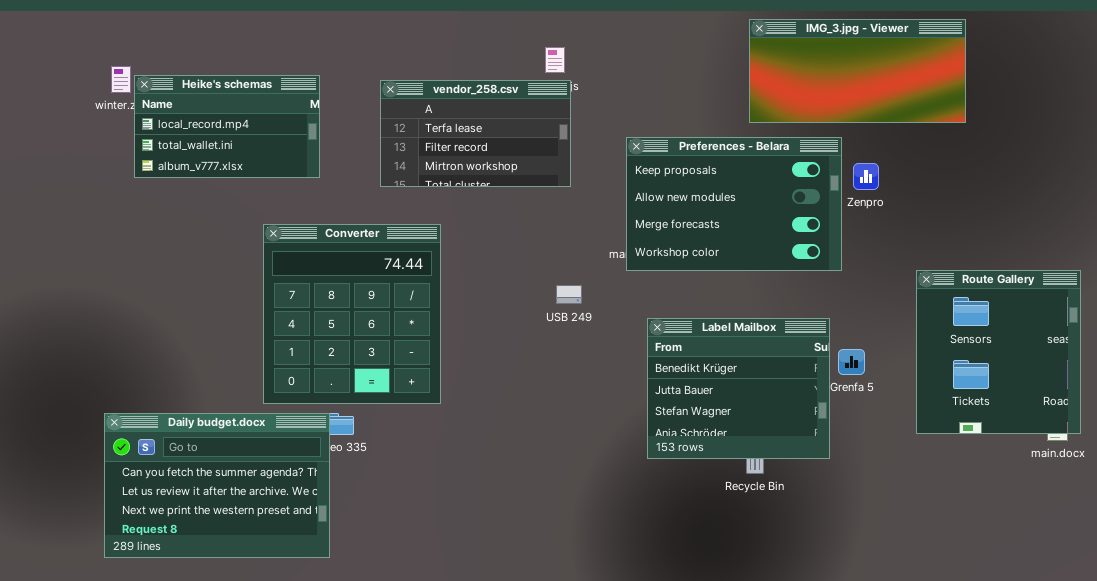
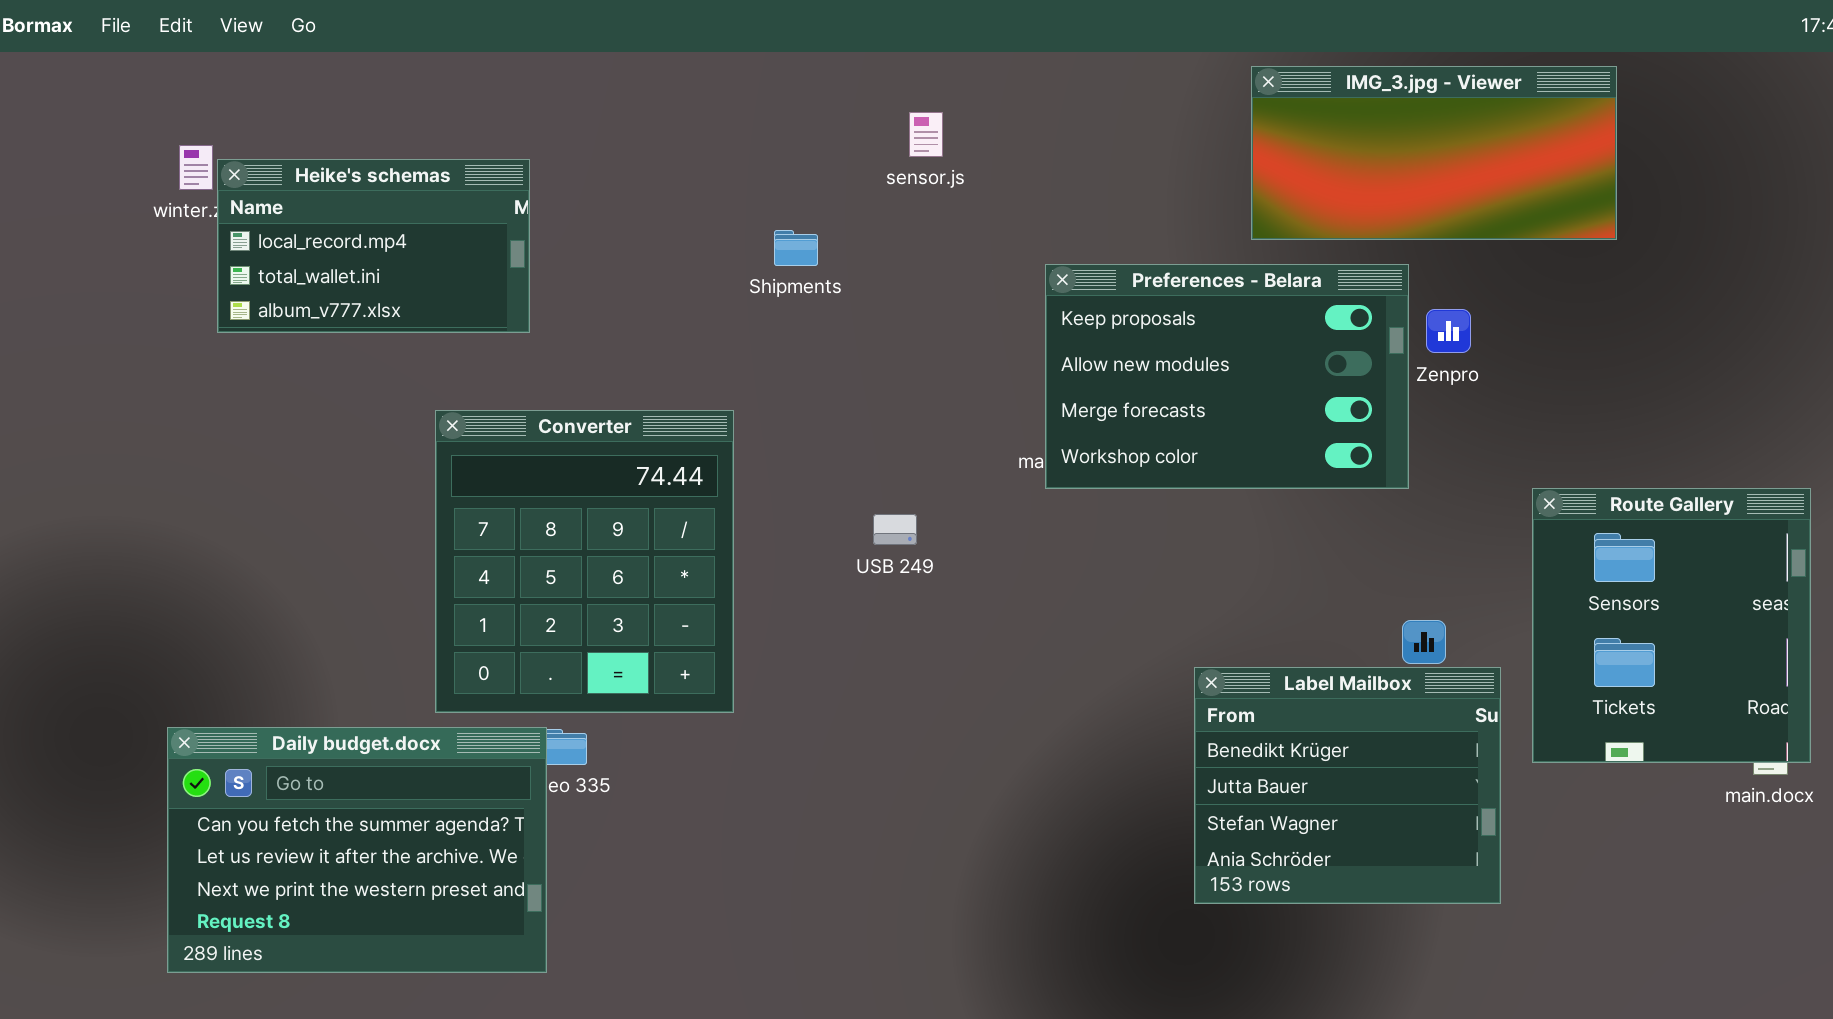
vendor_258.csv: [380,80,571,187] -> none, closed
USB 249: [556,285,582,304] -> [873,514,917,545], moved
Label Mailbox: [647,318,830,459] -> [1194,667,1501,904], moved

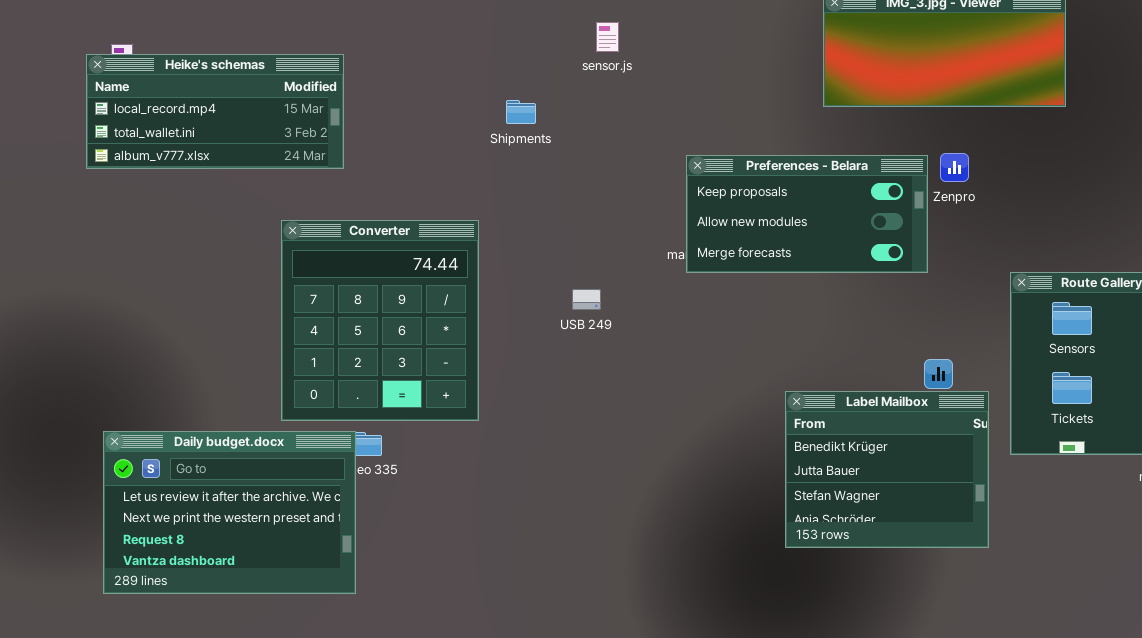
Heike's schemas: [217,159,530,333] -> [86,54,344,169], resized
Preferences - Belara: [1045,264,1409,489] -> [686,155,928,273], resized
Daily budget.docx: [167,727,547,973] -> [103,431,356,594], scrolled down 1 row

